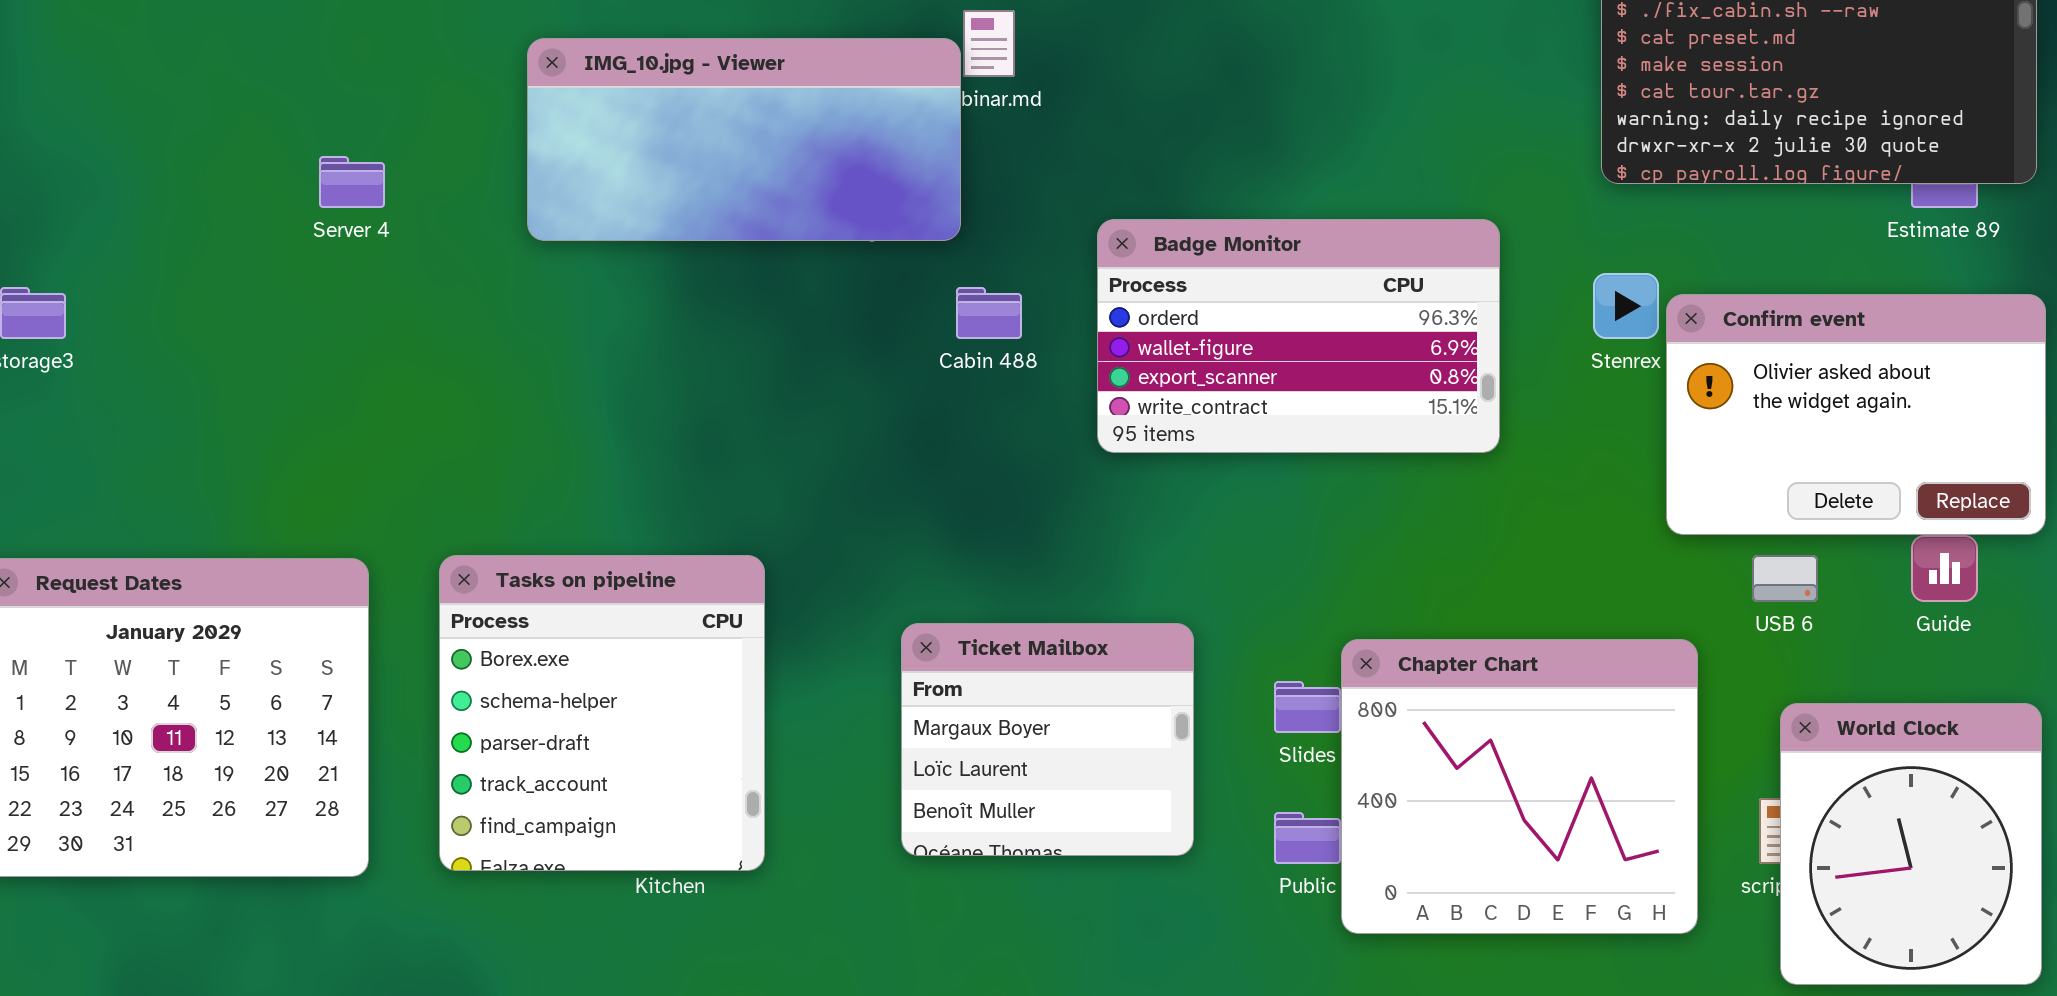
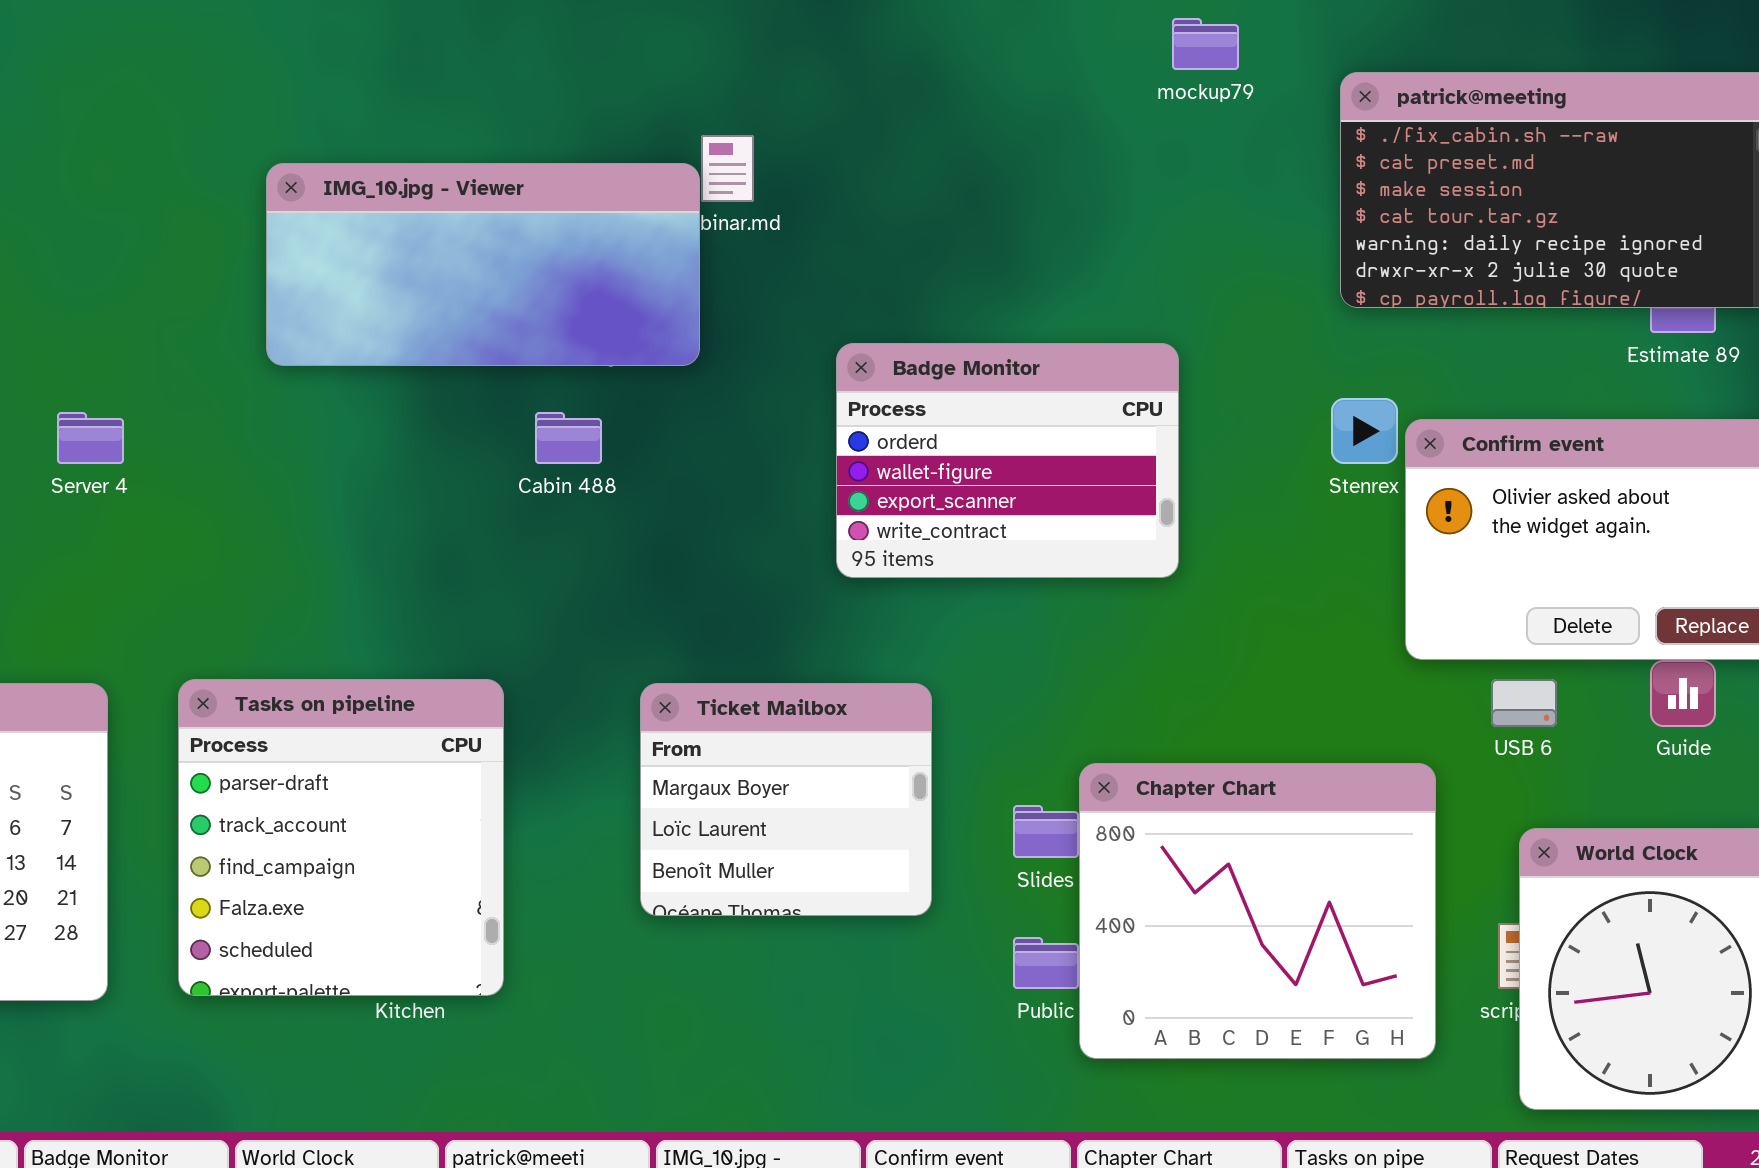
Server 4: [319,156,385,208] -> [57,412,124,464], moved
Badge Monitor: [1097,219,1500,453] -> [836,343,1179,578], resized
Cabin 488: [956,287,1022,339] -> [535,412,602,464], moved
Tasks on pipeline: [439,555,765,871] -> [178,679,504,996], scrolled down 2 rows
Ticket Mailbox: [901,623,1194,856] -> [640,683,932,916], moved

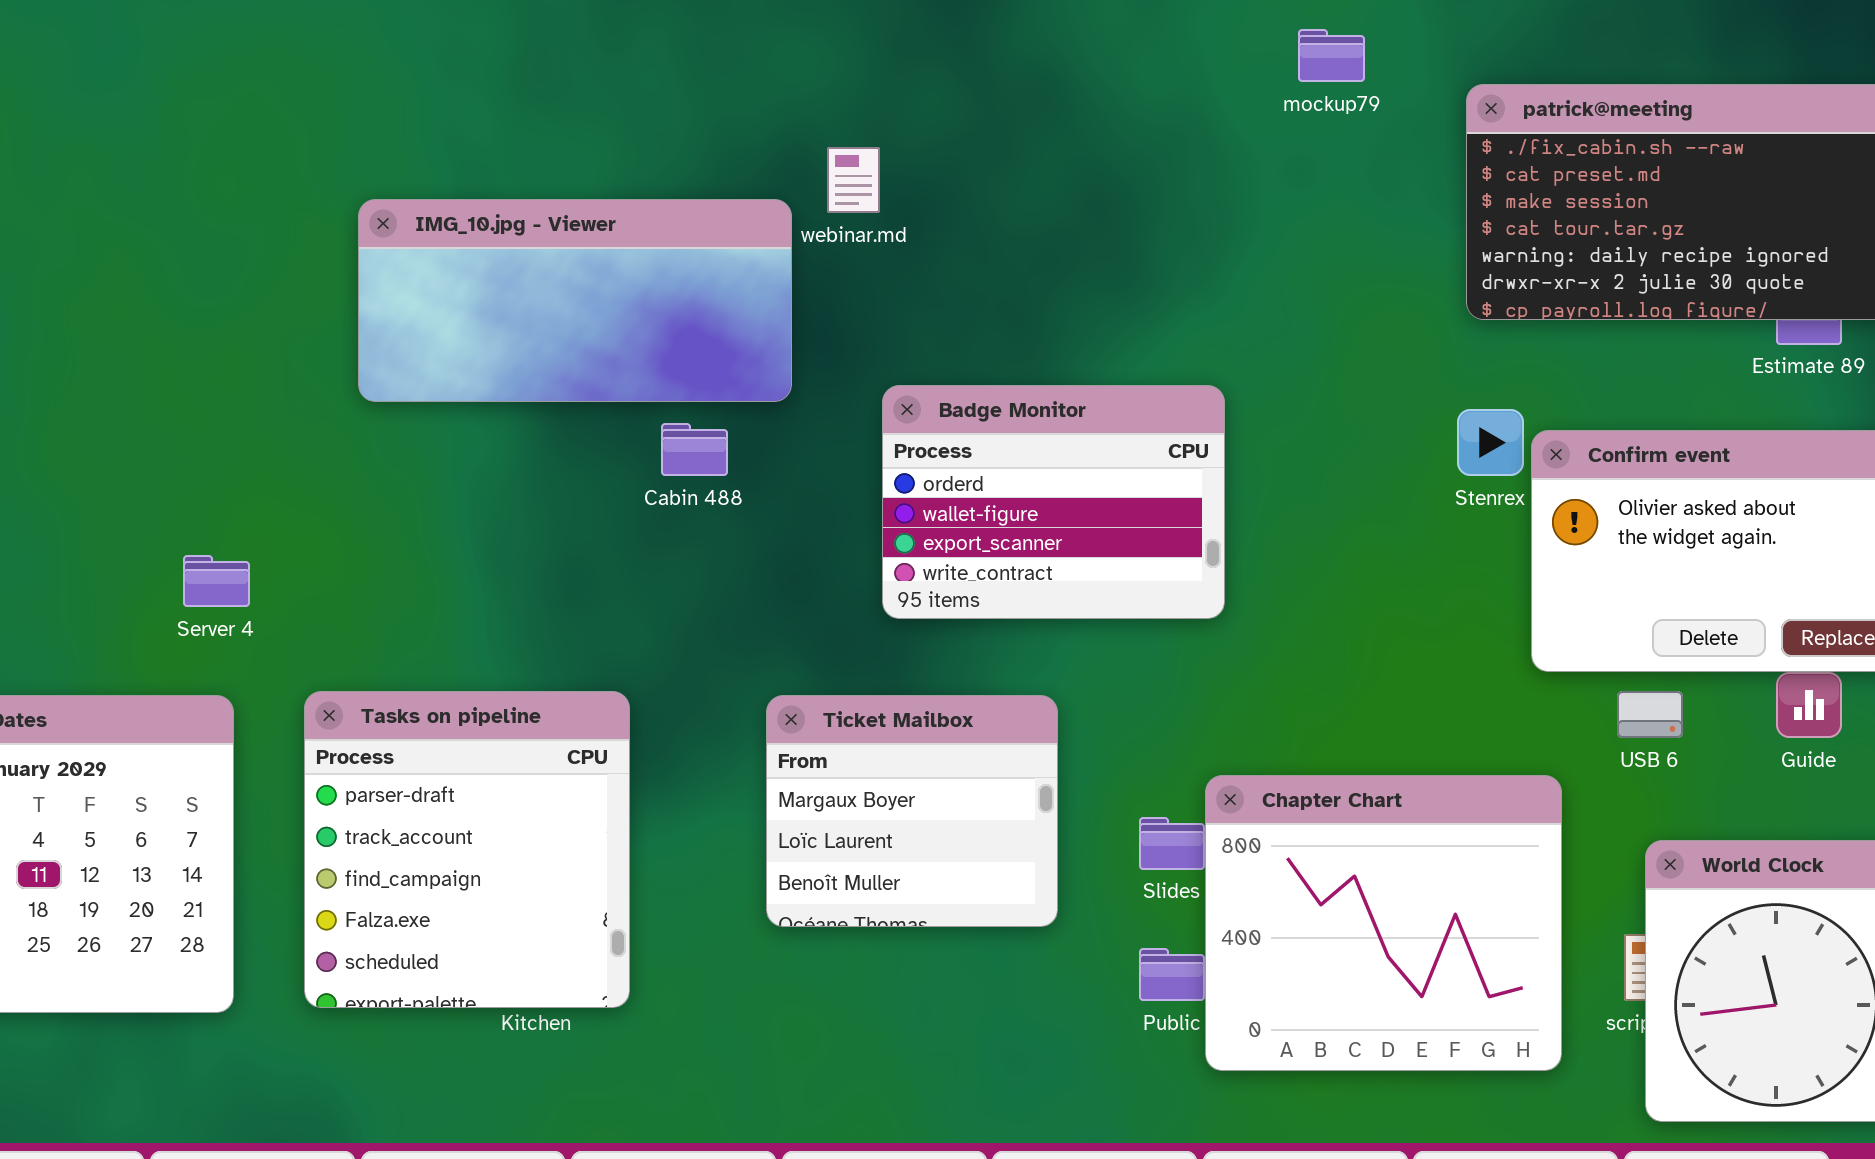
IMG_10.jpg - Viewer: [266,163,700,366] -> [358,199,792,402], moved
Badge Monitor: [836,343,1179,578] -> [882,385,1225,619], moved
Server 4: [57,412,124,464] -> [183,555,250,607], moved

